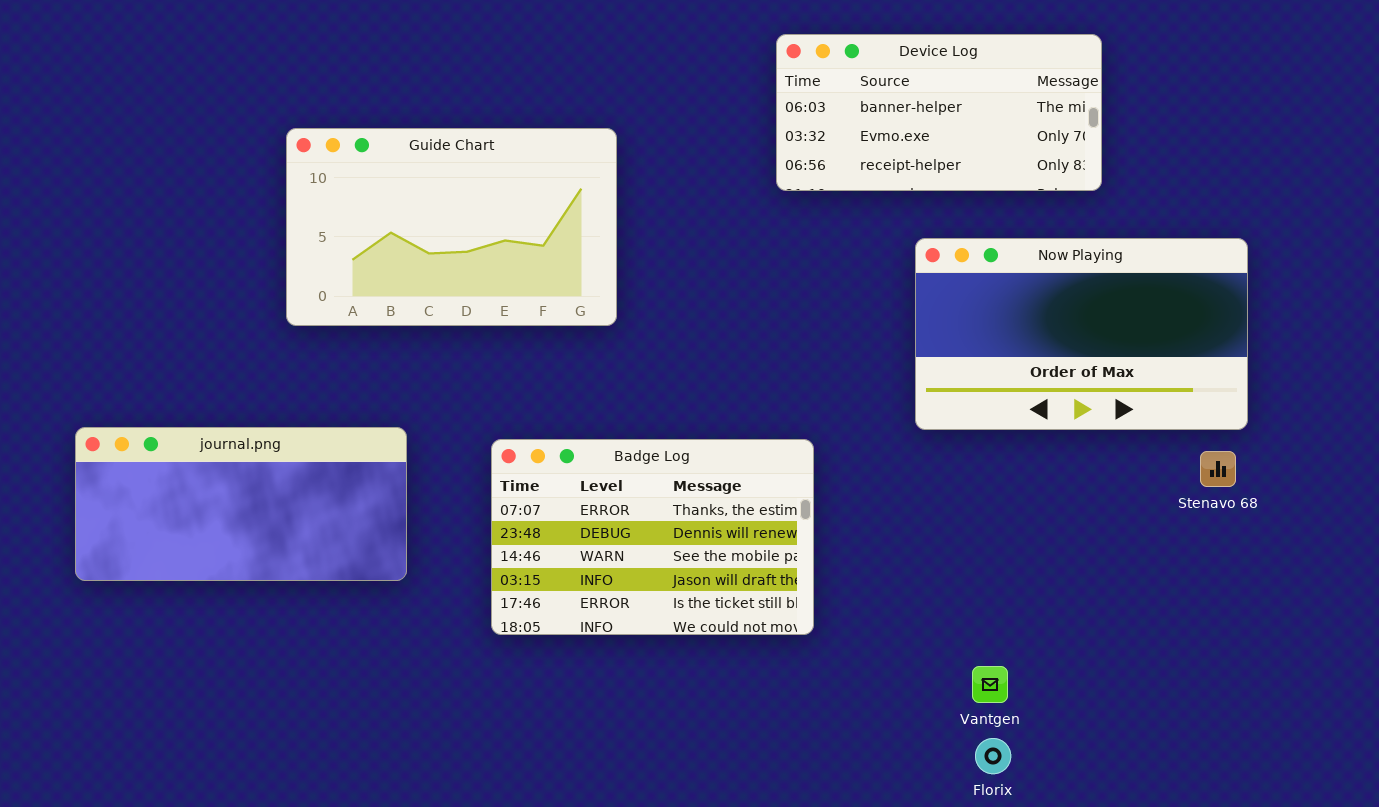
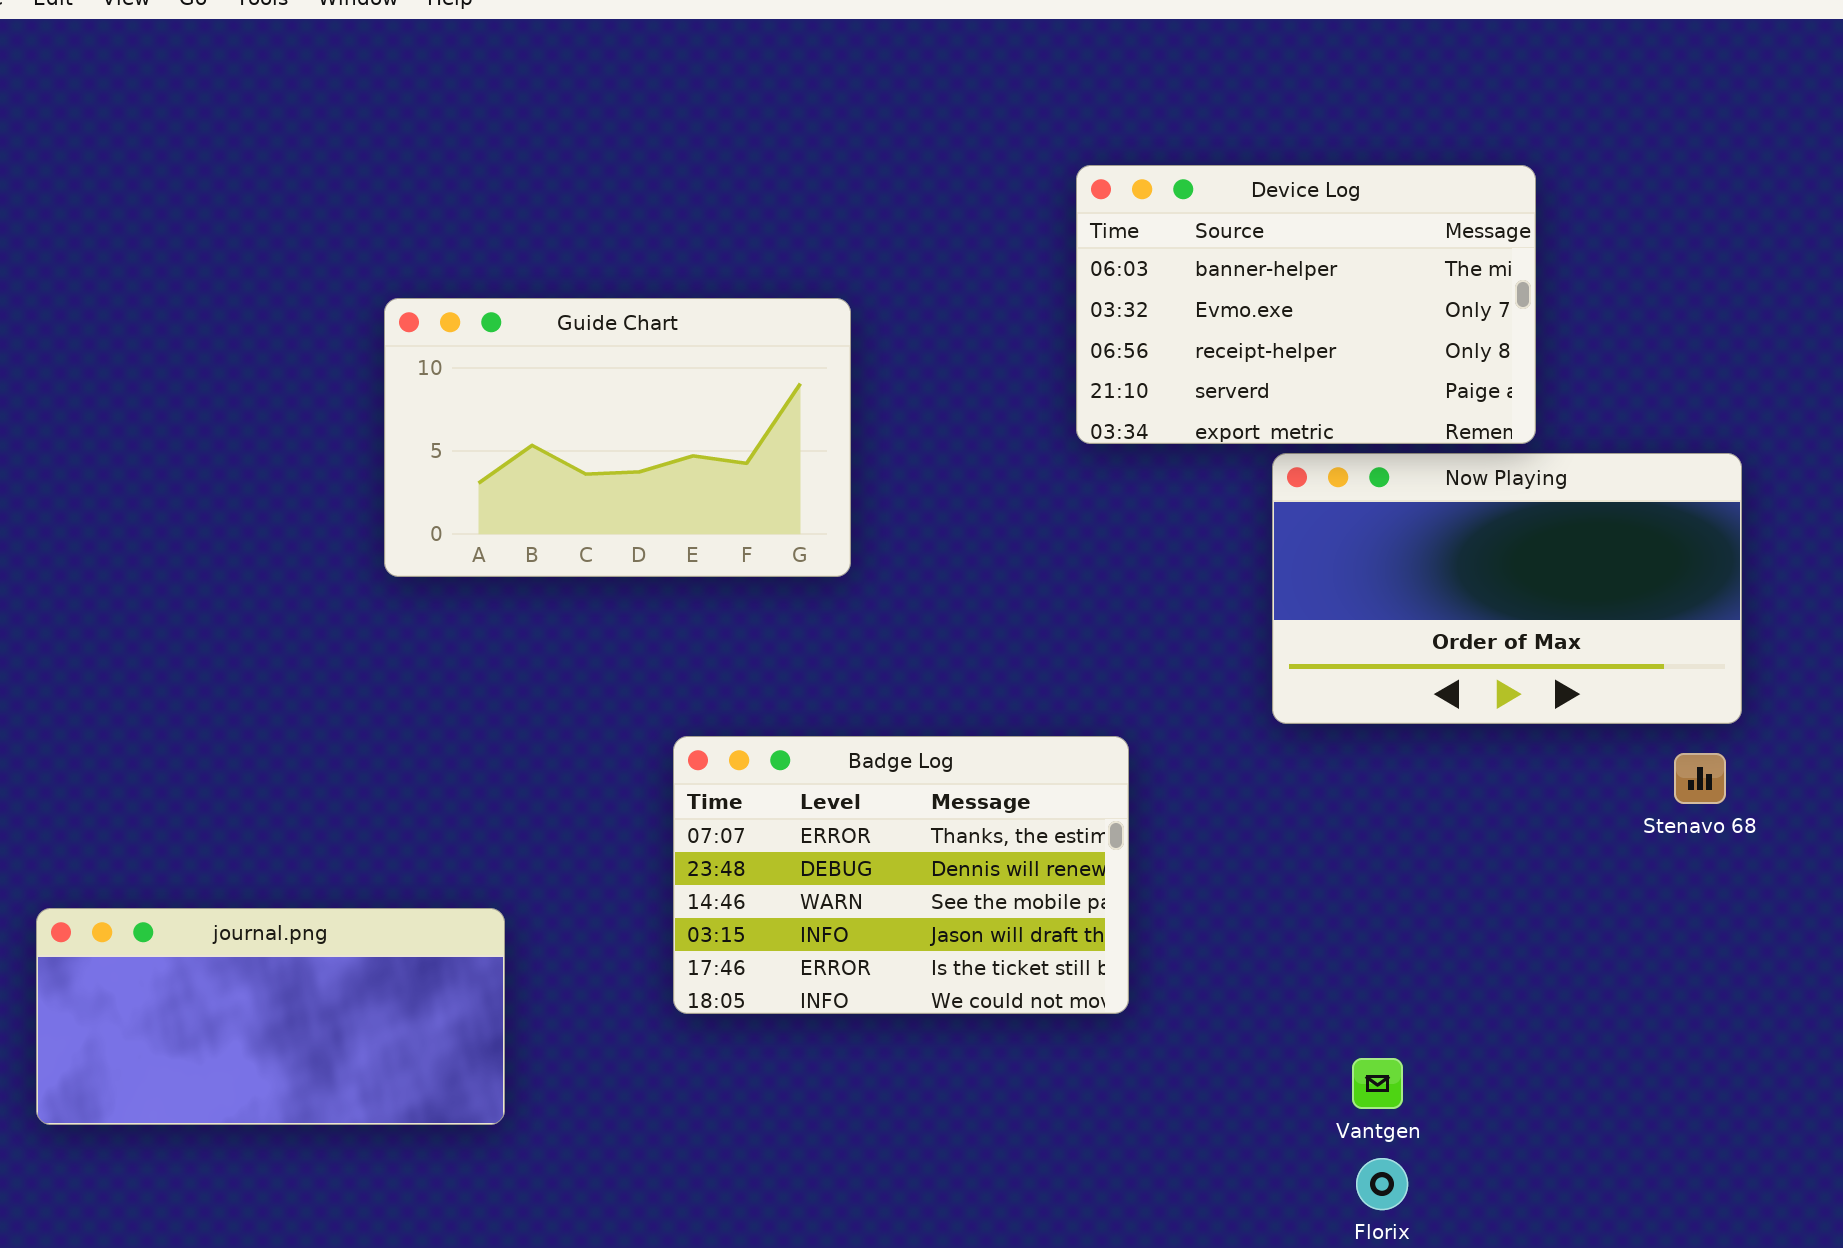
Device Log: [776,34,1102,191] -> [1076,165,1536,444], resized
journal.png: [75,427,407,581] -> [36,908,505,1125], moved

